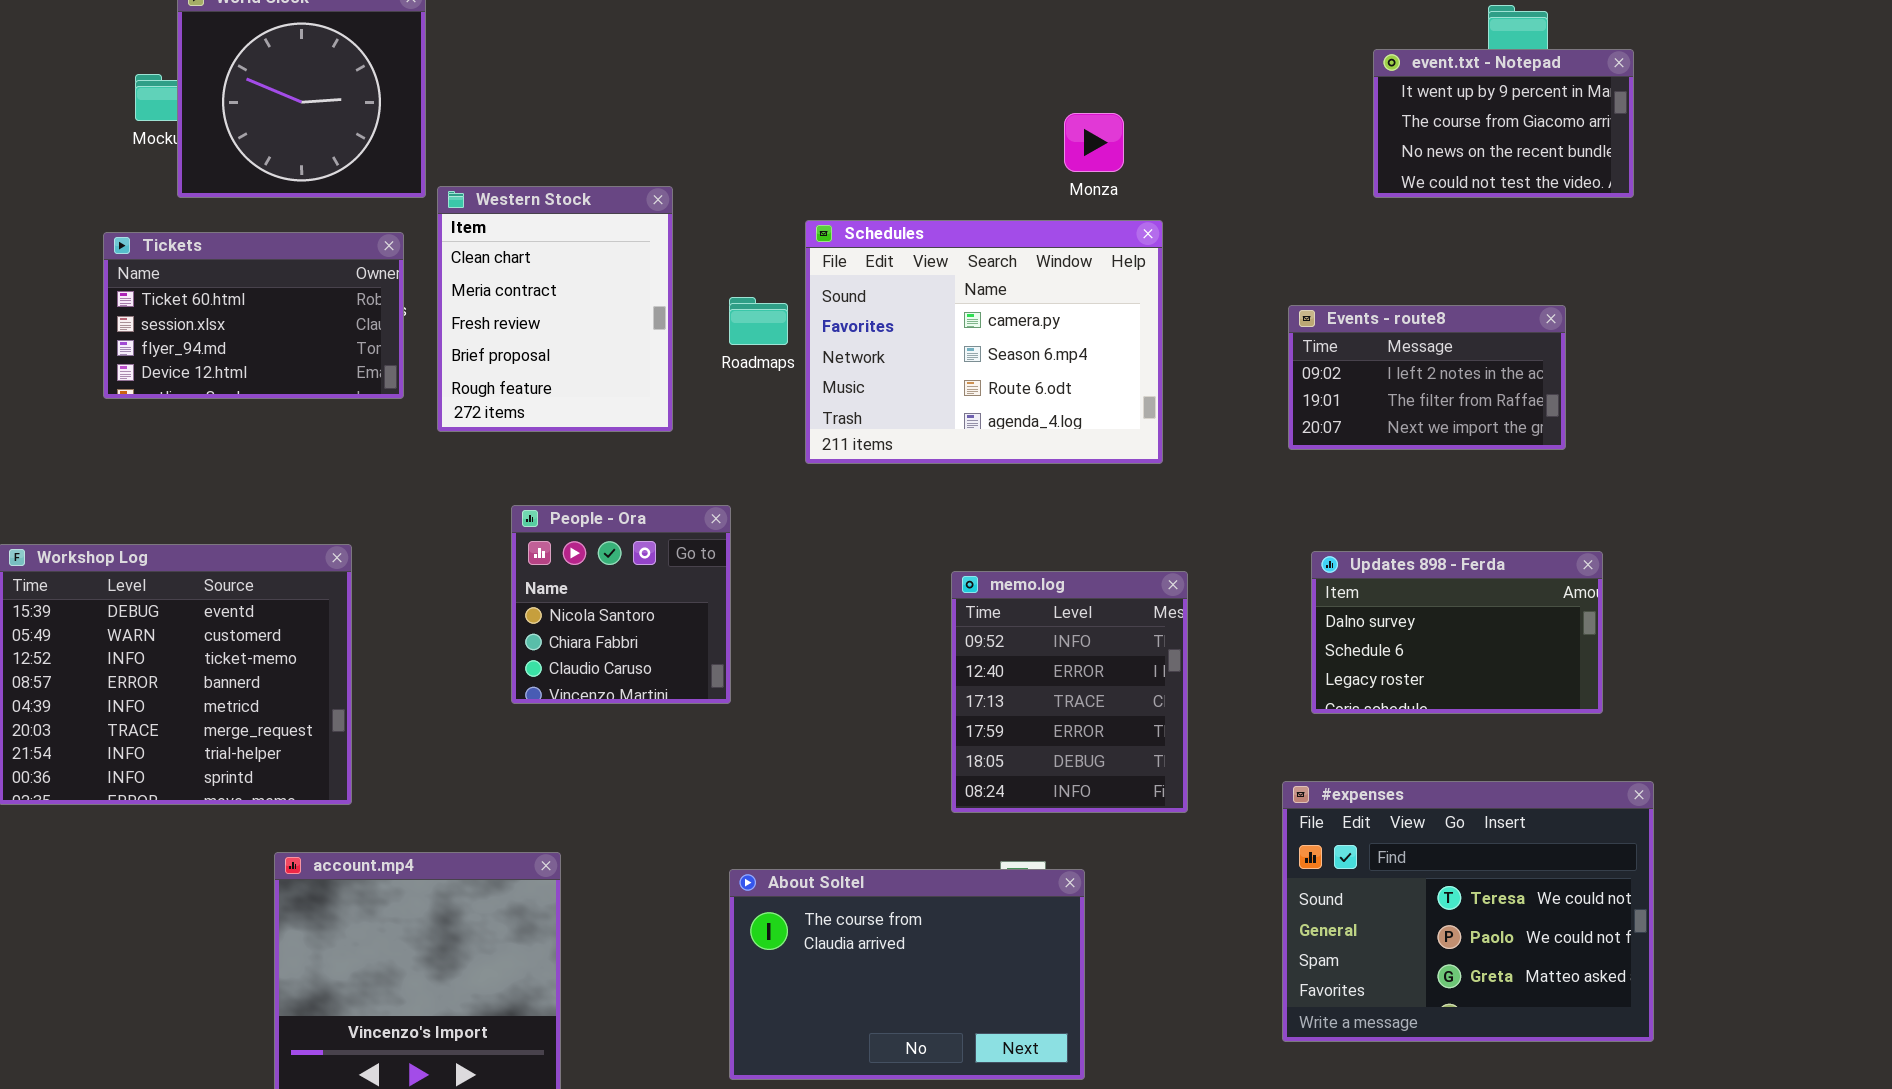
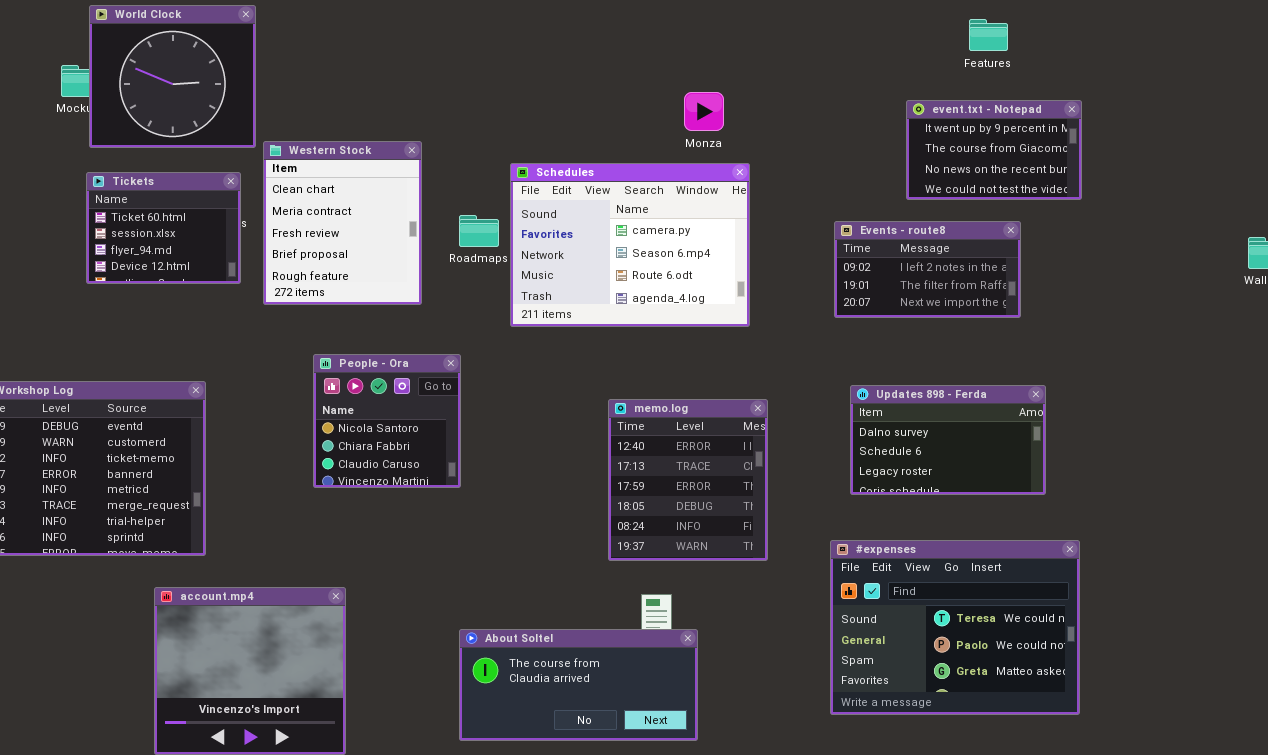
event.txt - Notepad: [1373,49,1634,198] -> [906,100,1082,200], moved
Tickets: [103,232,404,399] -> [86,172,241,284], resized
memo.log: [951,571,1188,813] -> [608,399,768,561], scrolled down 1 row
About Soltel: [729,869,1085,1080] -> [459,629,698,741], resized

